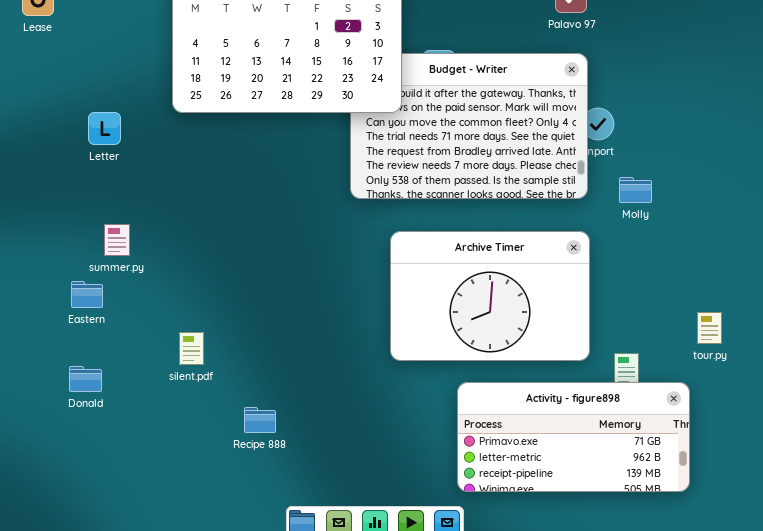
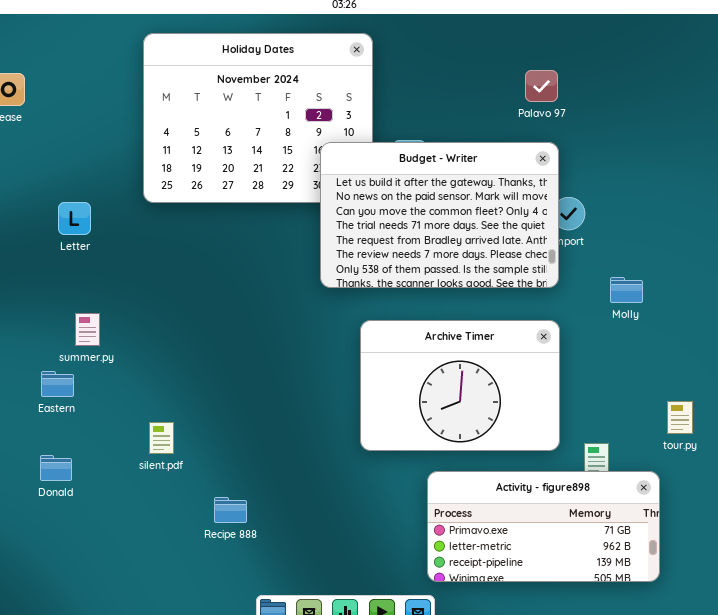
Budget - Writer: [350,53,588,199] -> [320,142,559,288], raised
Molly: [619,177,652,203] -> [610,277,643,303], moved

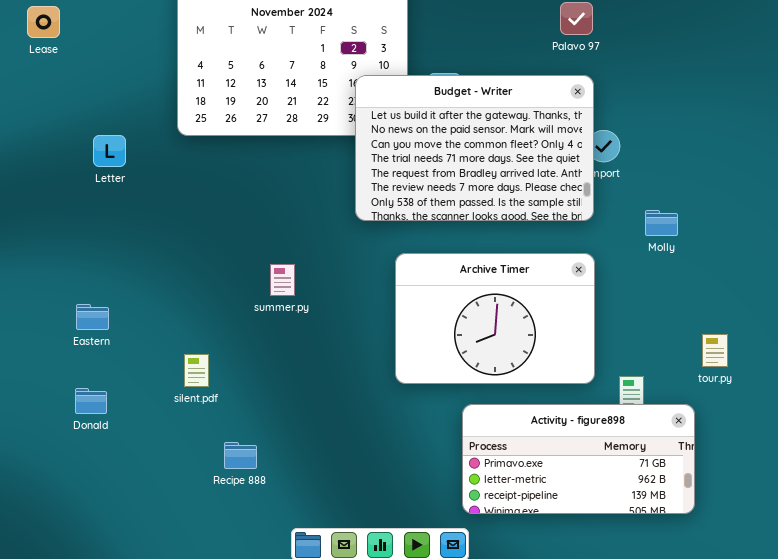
summer.py: [75,313,100,346] -> [270,264,295,296], moved
Recipe 888: [214,497,247,523] -> [224,442,257,469], moved

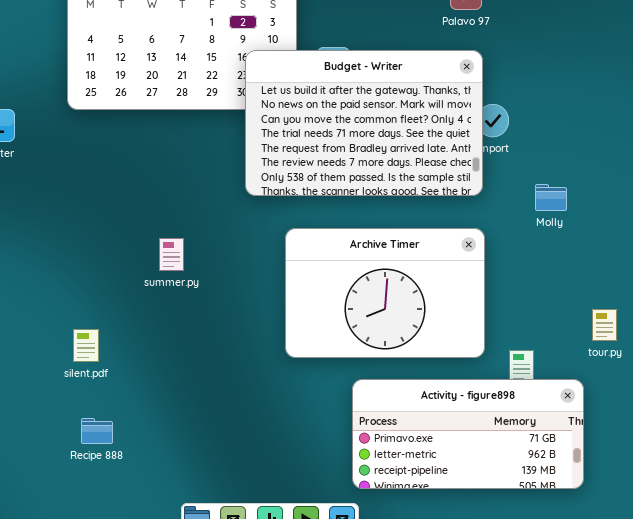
Recipe 888: [224,442,257,469] -> [81,418,113,444], moved

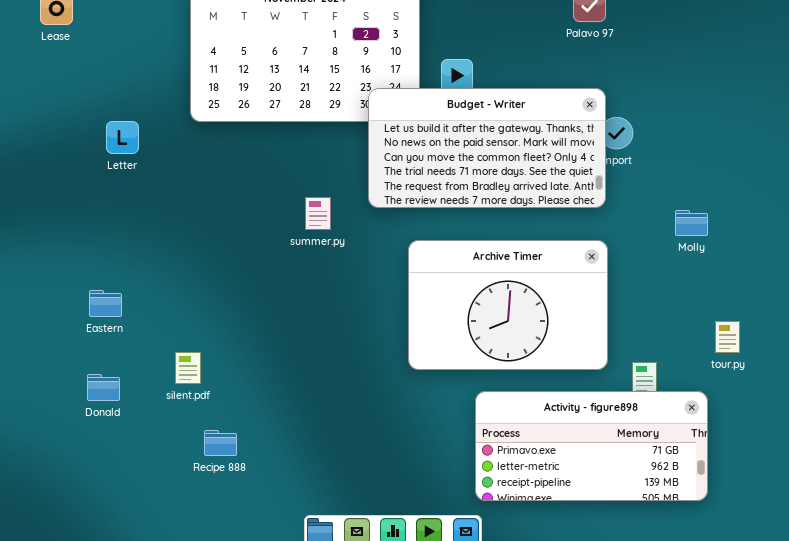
Budget - Writer: [245,50,483,196] -> [368,88,606,208], resized
Molly: [535,184,567,211] -> [675,210,708,236], moved
summer.py: [159,238,184,271] -> [305,197,331,230], moved
silent.pdf: [73,329,99,362] -> [175,352,201,384], moved

